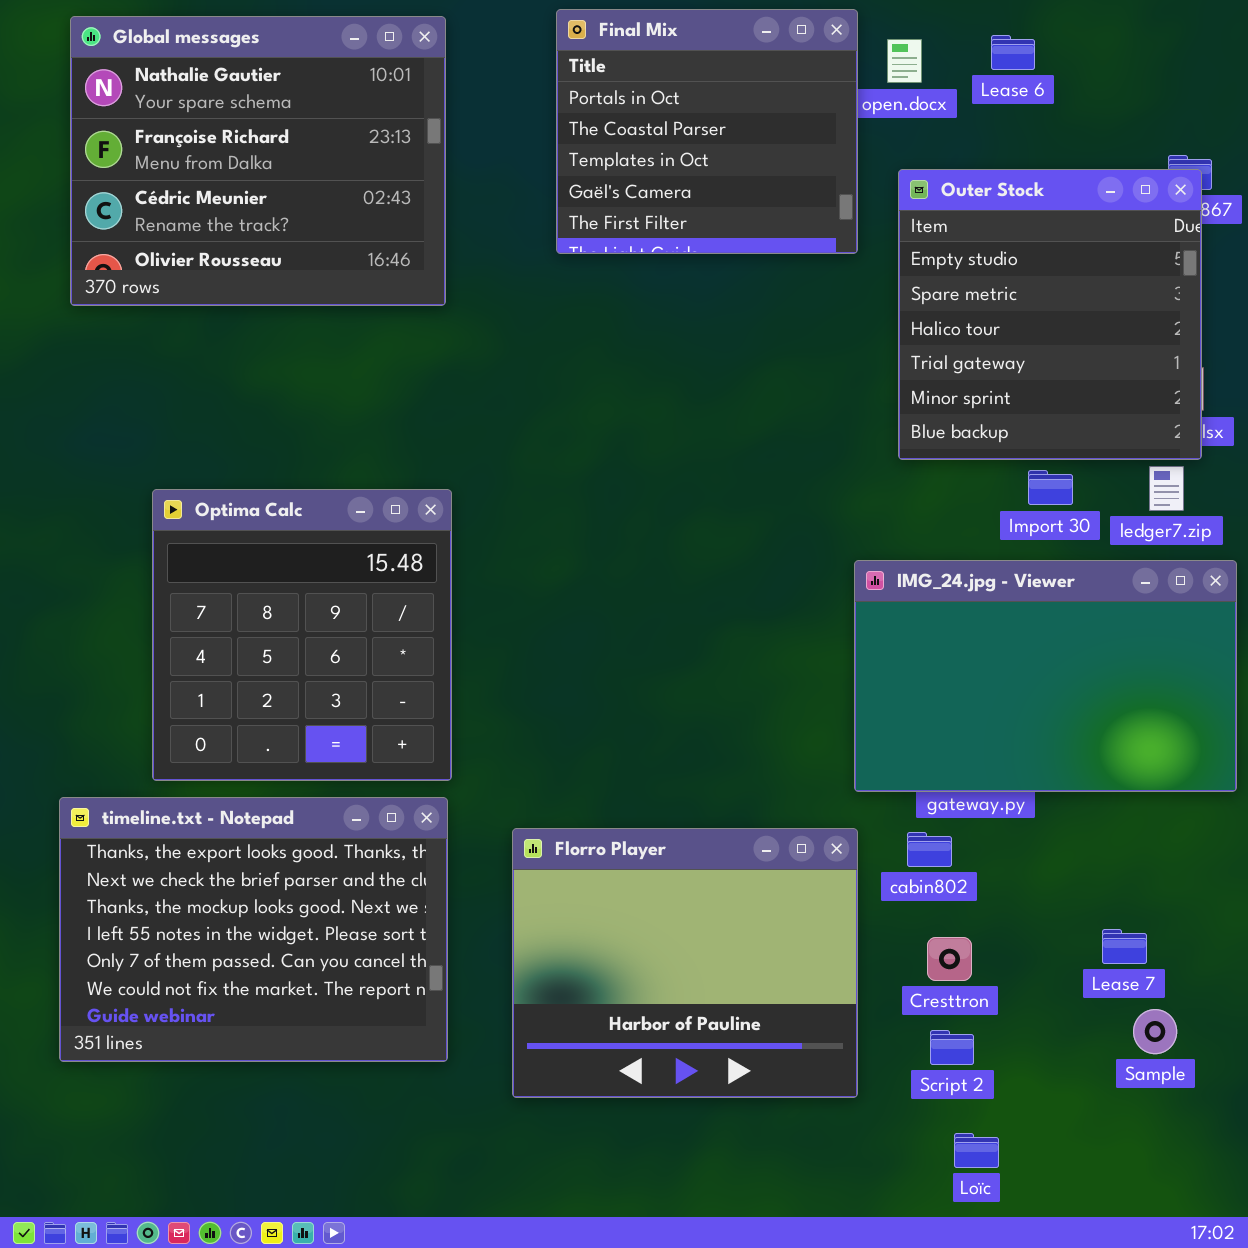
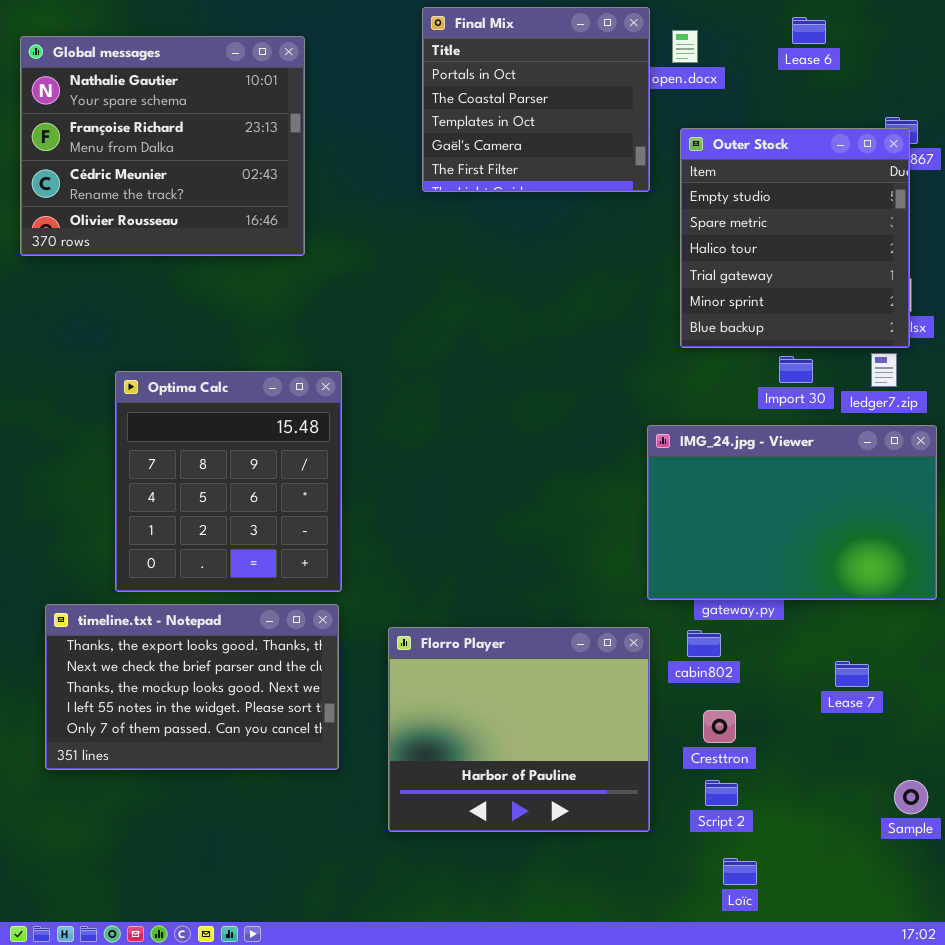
Global messages: [70,16,446,306] -> [20,36,305,256], moved
Lease 6: [991,35,1035,70] -> [792,17,826,44], moved
timeline.txt - Notepad: [59,797,448,1062] -> [45,604,339,770], resized
Lease 7: [1102,929,1147,964] -> [835,661,869,687], moved
Sample: [1133,1009,1177,1054] -> [894,780,928,814], moved

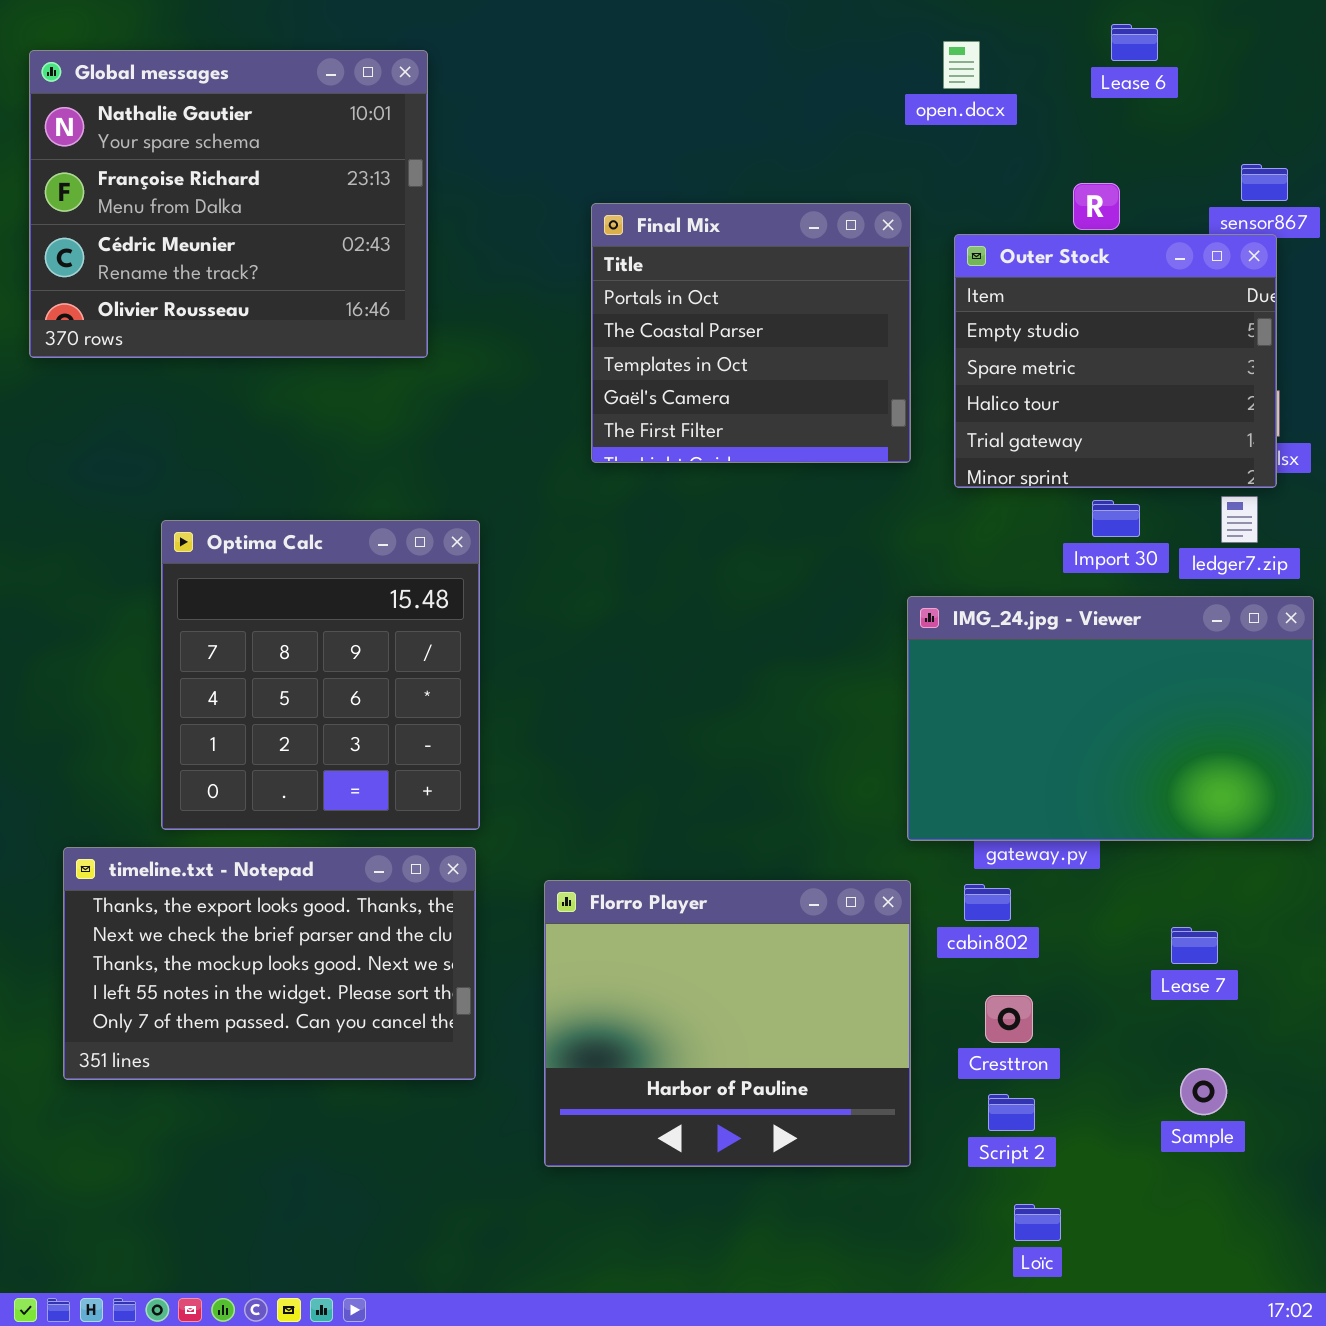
Final Mix: [422,7,650,192] -> [591,203,911,463], moved
Outer Stock: [680,128,910,348] -> [954,234,1277,488], resized
Sample: [894,780,928,814] -> [1180,1068,1227,1115], moved

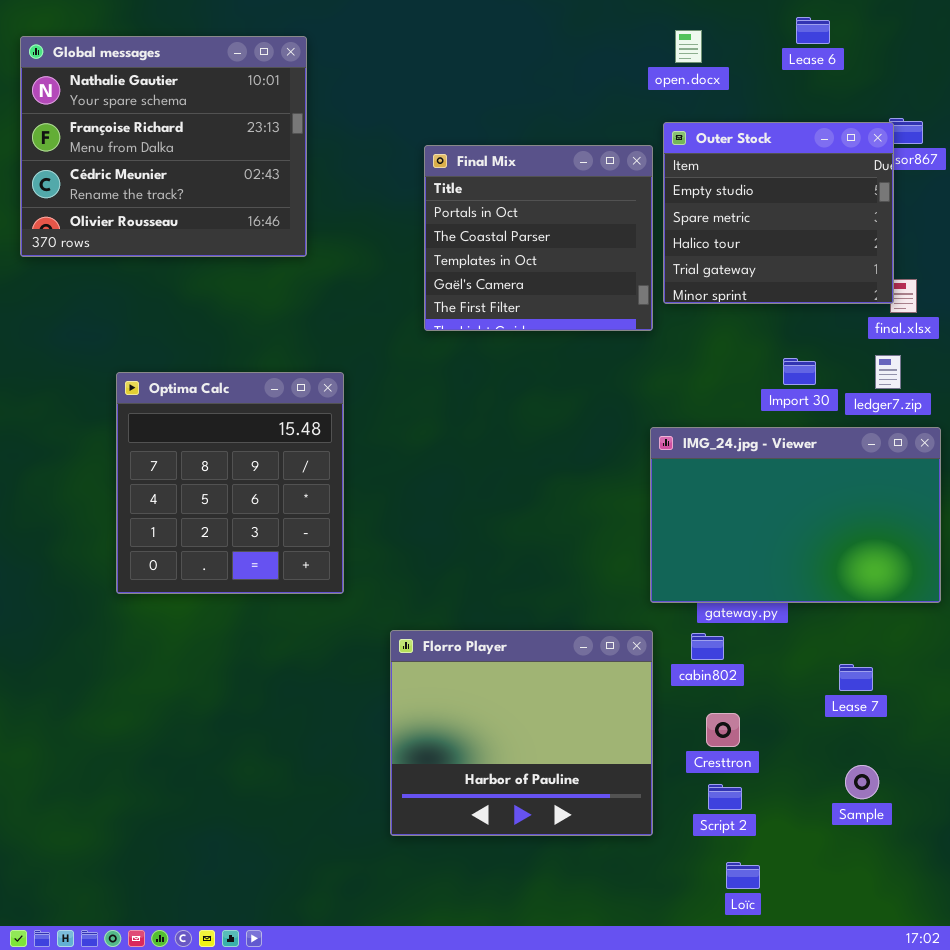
Outer Stock: [954,234,1277,488] -> [663,122,894,304], moved
timeline.txt - Notepad: [63,847,476,1080] -> none, closed

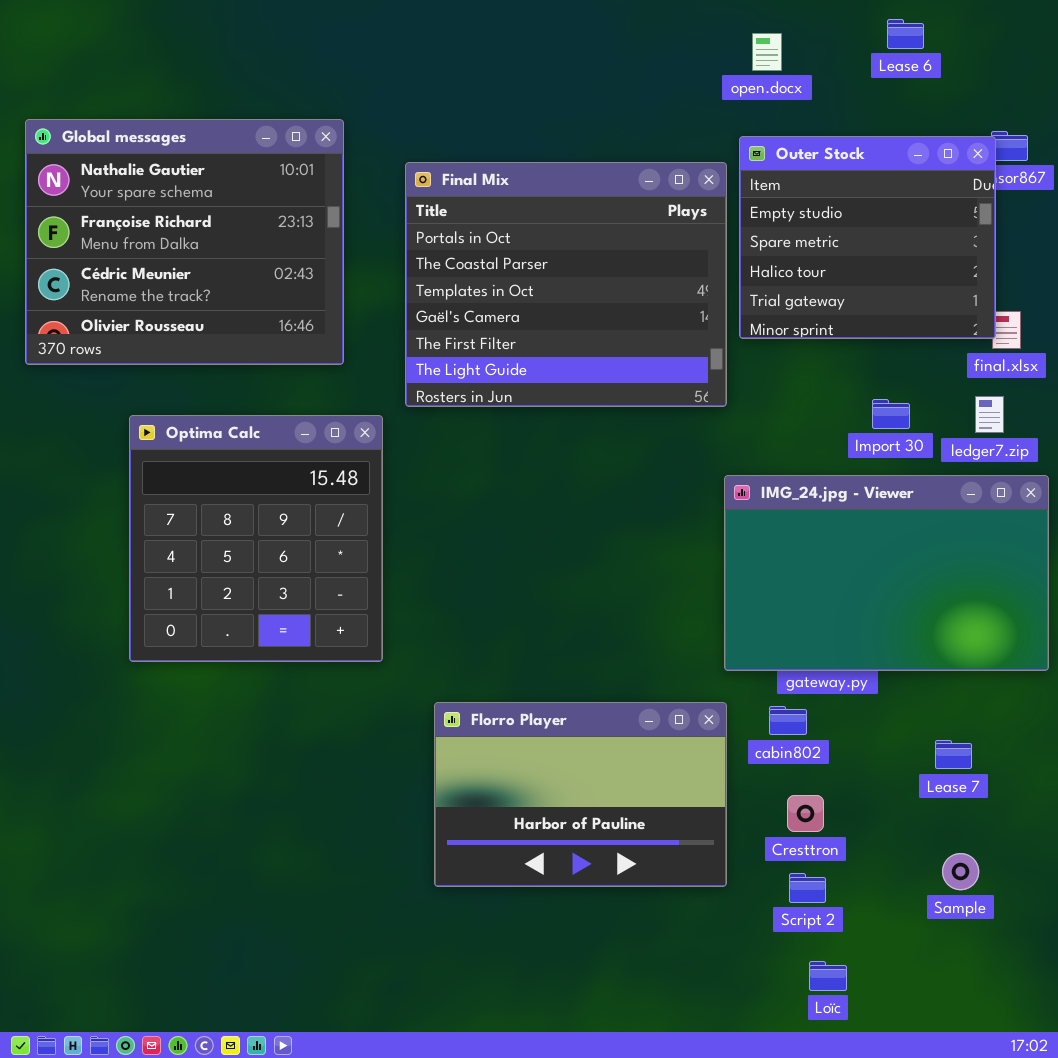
Global messages: [20,36,307,257] -> [25,119,344,365], moved
Final Mix: [424,145,653,331] -> [405,162,727,407], resized
Florro Player: [390,630,653,836] -> [434,702,727,887], resized

